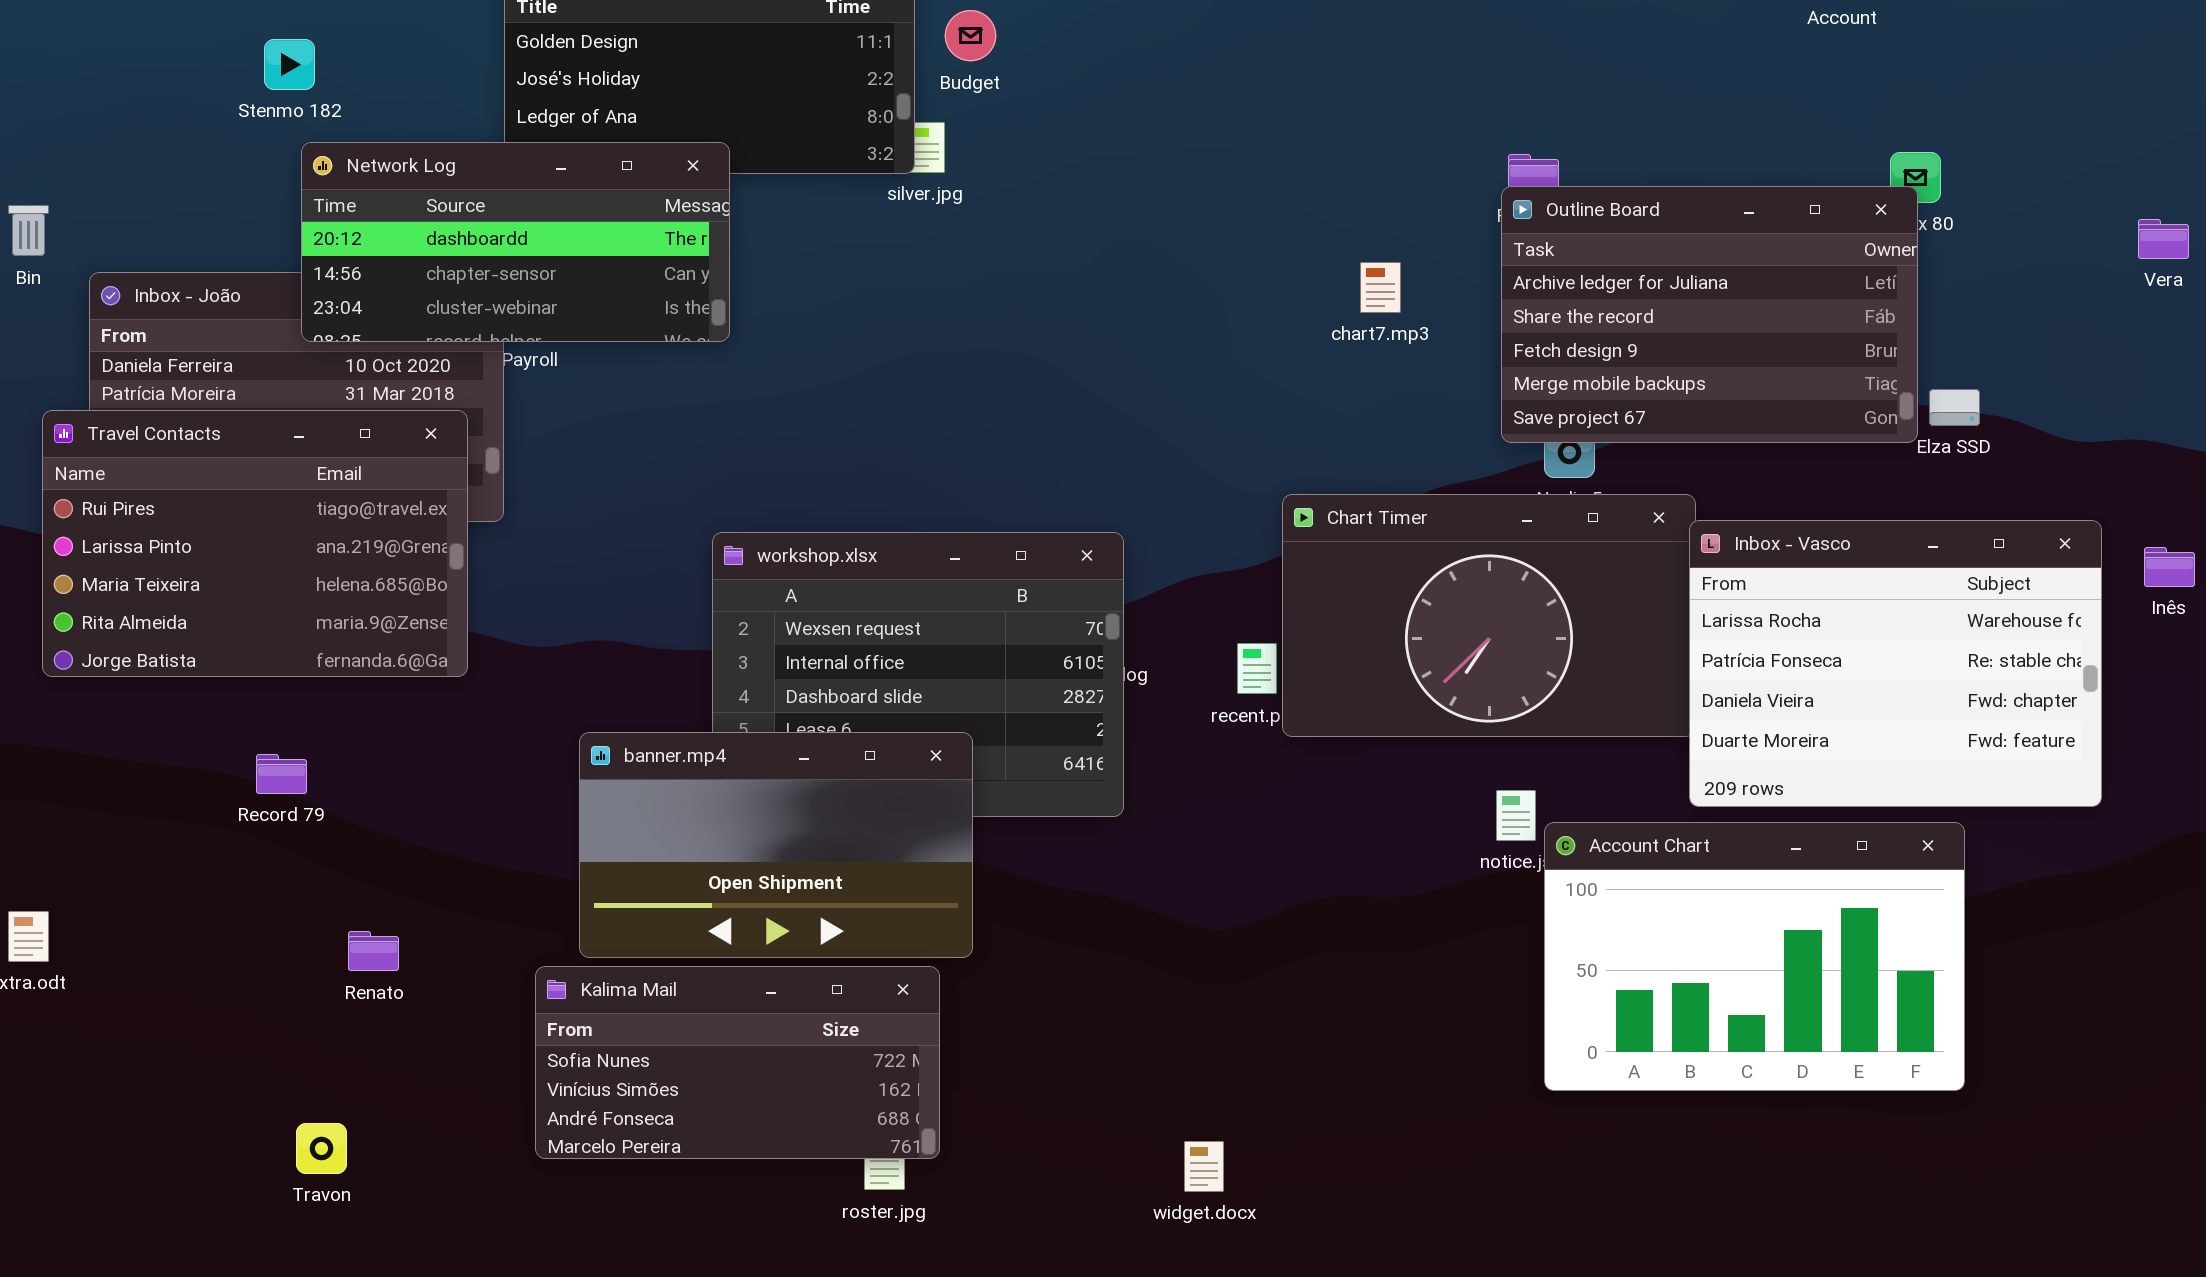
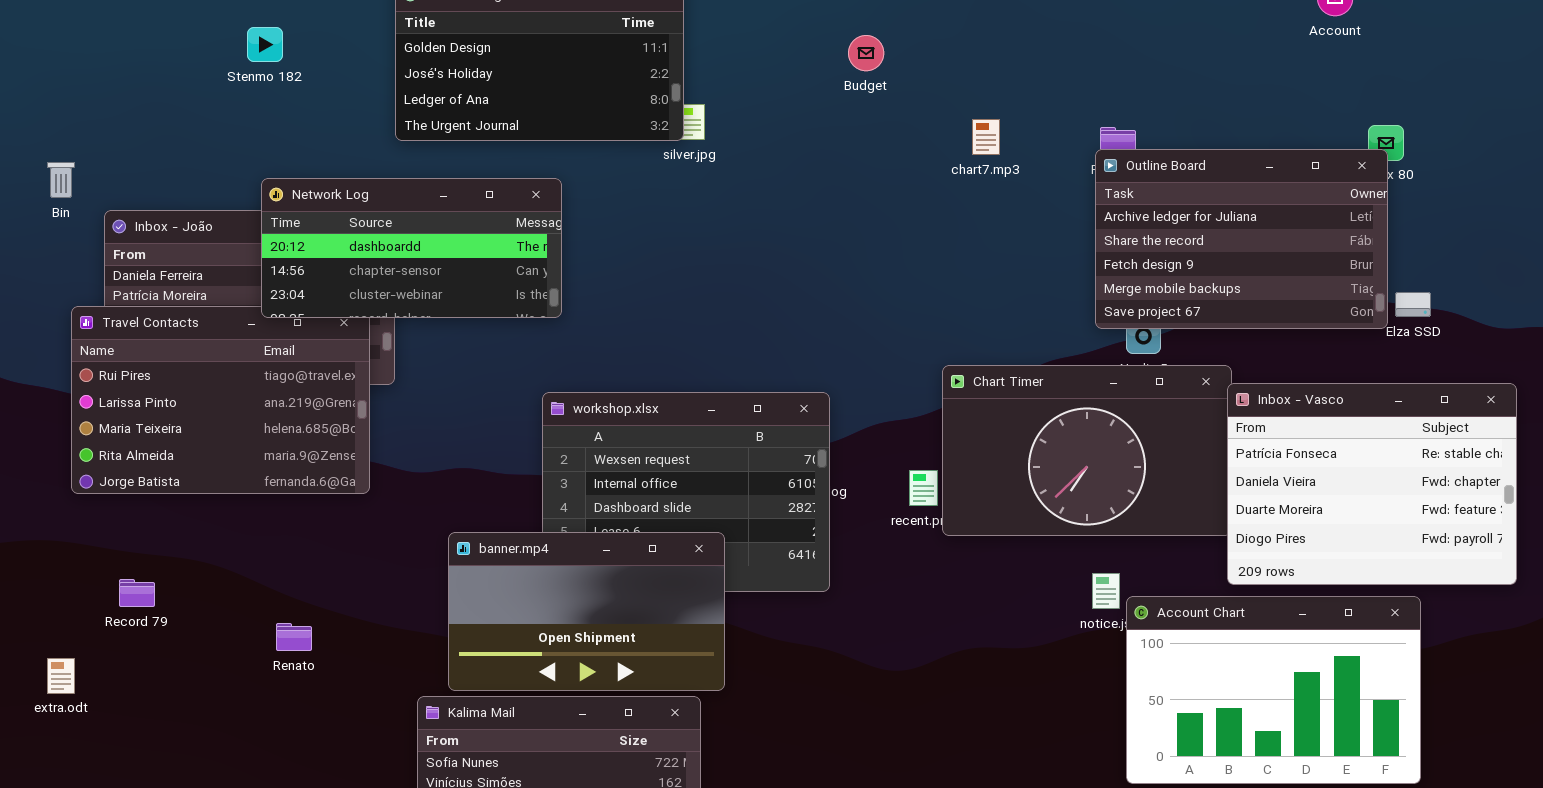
Budget: [945,10,996,61] -> [848,35,884,71], moved
Stenmo 182: [264,39,315,90] -> [247,27,283,62], moved
Network Log: [301,142,730,342] -> [261,178,562,318], moved
chart7.mp3: [1360,262,1401,313] -> [972,119,1000,155], moved
Inbox - Vasco: [1689,520,2102,807] -> [1227,383,1517,585], scrolled down 1 row
Record 79: [256,754,307,794] -> [119,579,155,607], moved
Renato: [348,931,399,971] -> [276,623,312,651], moved

